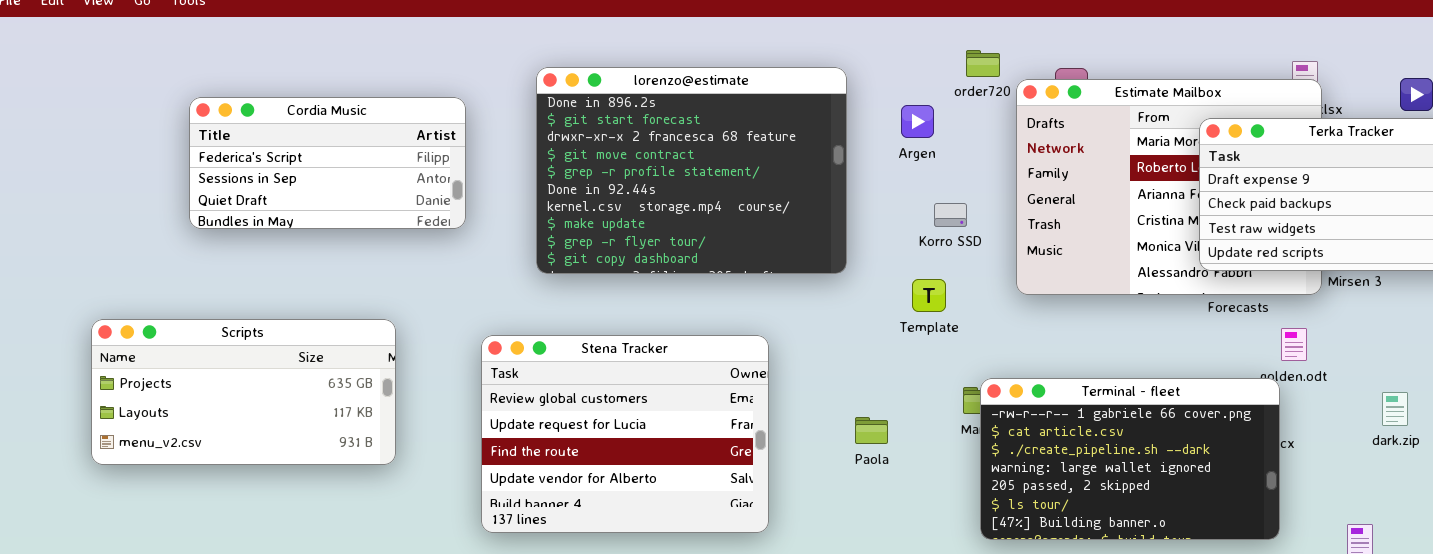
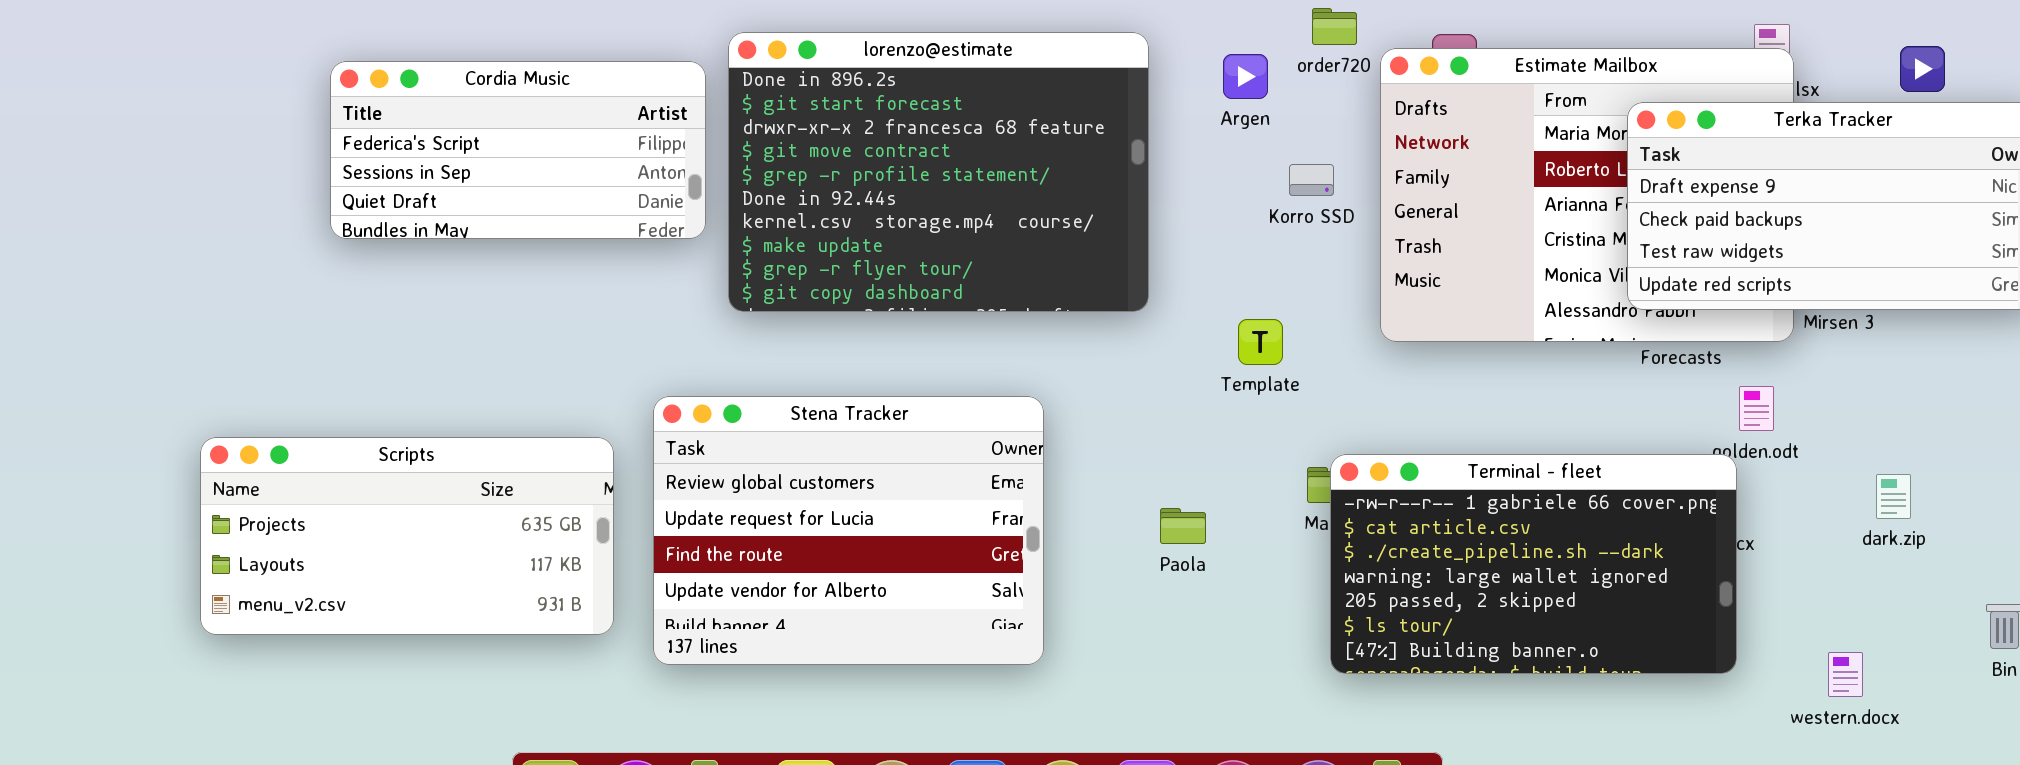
Cordia Music: [189,97,466,229] -> [330,61,706,239], moved
Argen: [901,105,934,138] -> [1223,54,1268,99], moved
Korro SSD: [934,203,967,227] -> [1289,164,1334,196], moved
Scripts: [91,319,396,465] -> [200,437,614,635], moved

